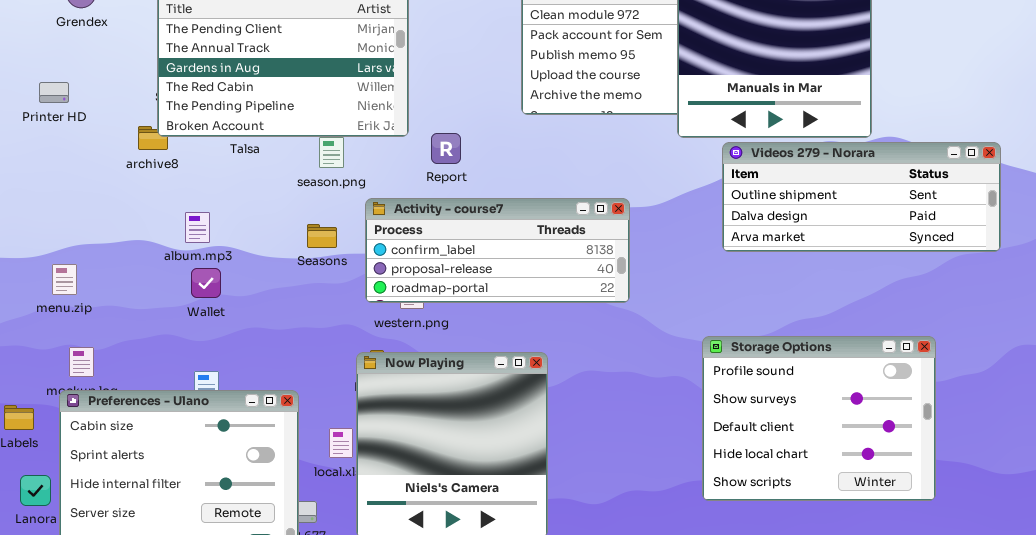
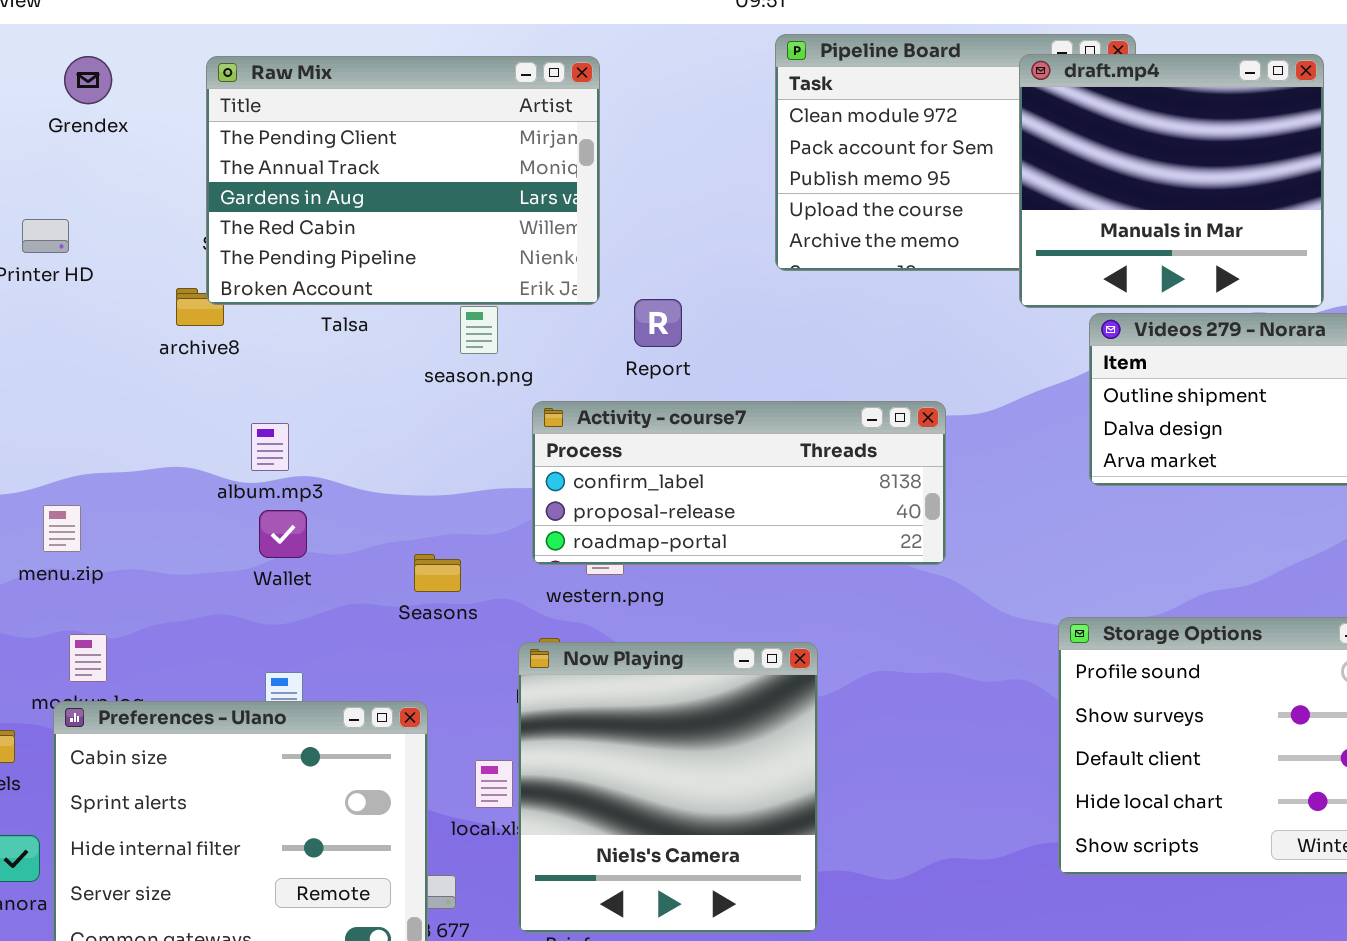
Seasons: [307,224,337,248] -> [414,554,461,592], moved

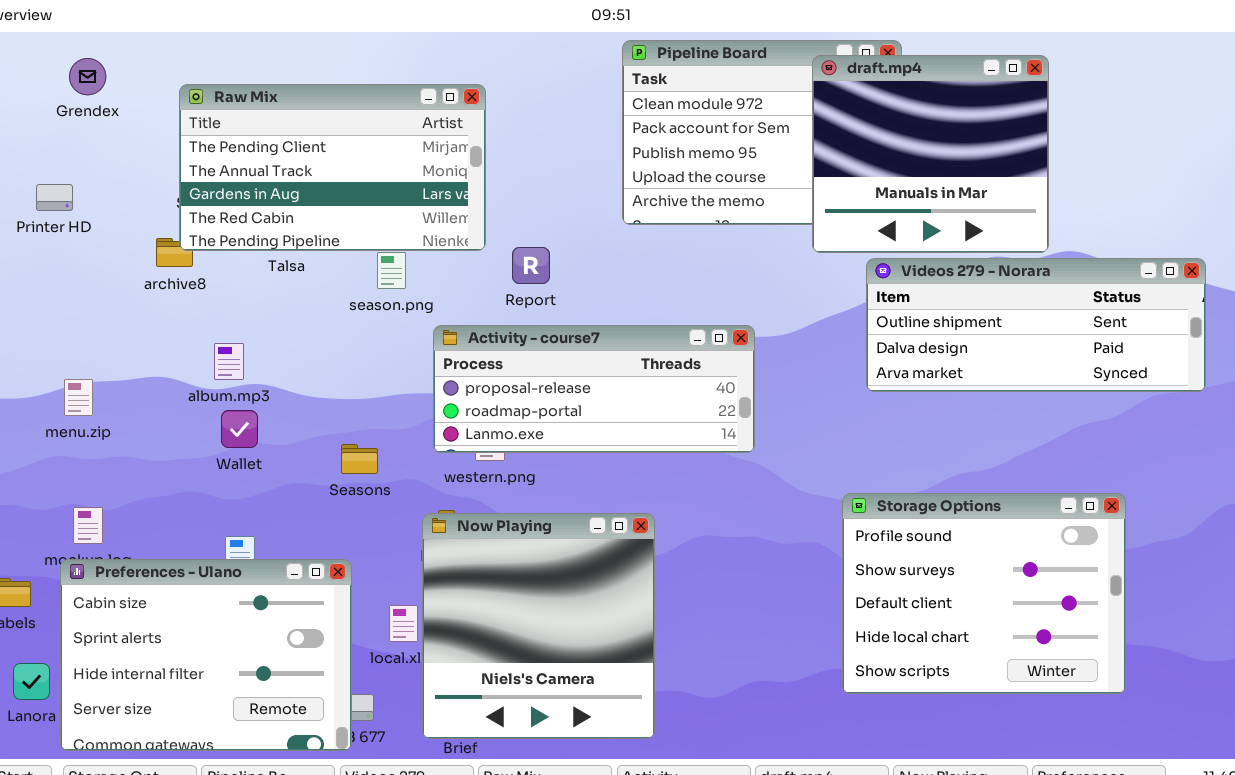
Raw Mix: [206,56,600,305] -> [179,84,486,251], resized
Activity - course7: [532,401,946,565] -> [433,325,755,453], scrolled down 1 row
menu.zip: [43,505,81,552] -> [64,379,93,416], moved

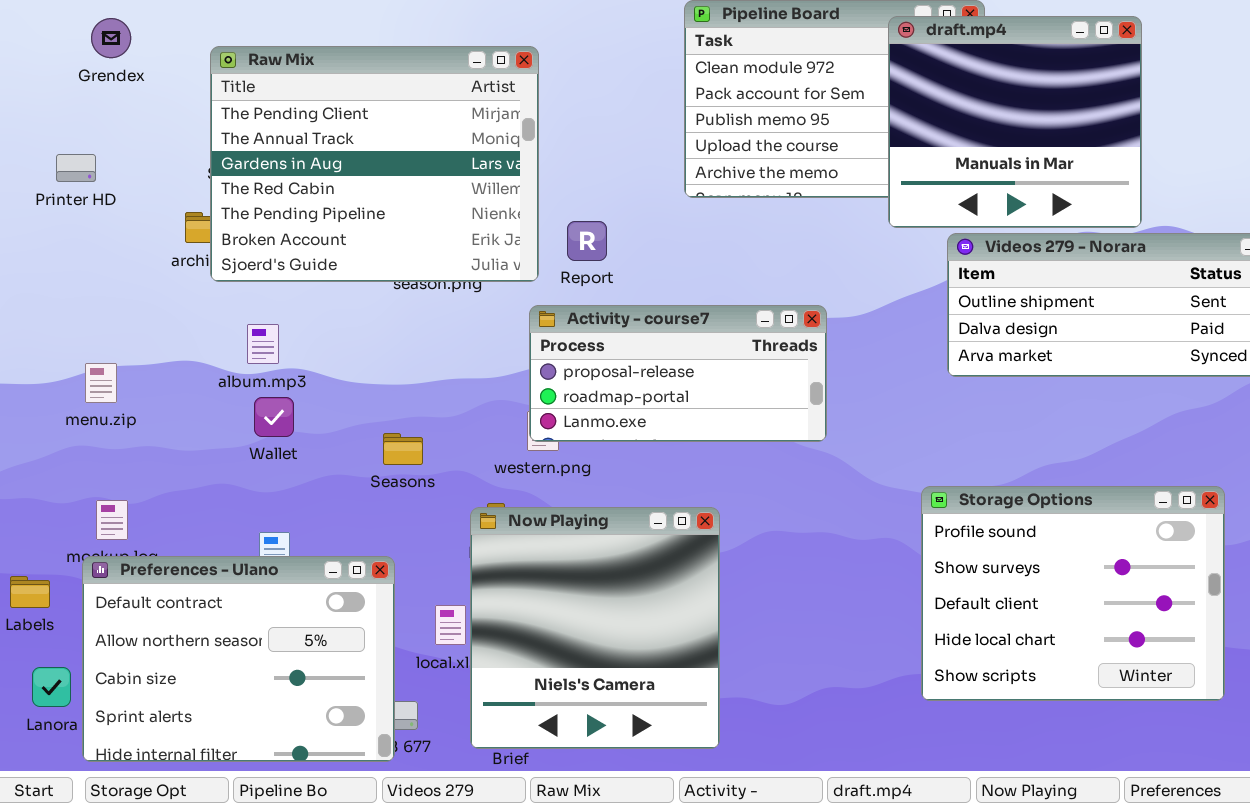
Raw Mix: [179,84,486,251] -> [210,46,539,282], resized
Activity - course7: [433,325,755,453] -> [529,305,827,442], resized
Preferences - Ulano: [60,559,352,751] -> [82,556,395,762], scrolled up 2 rows

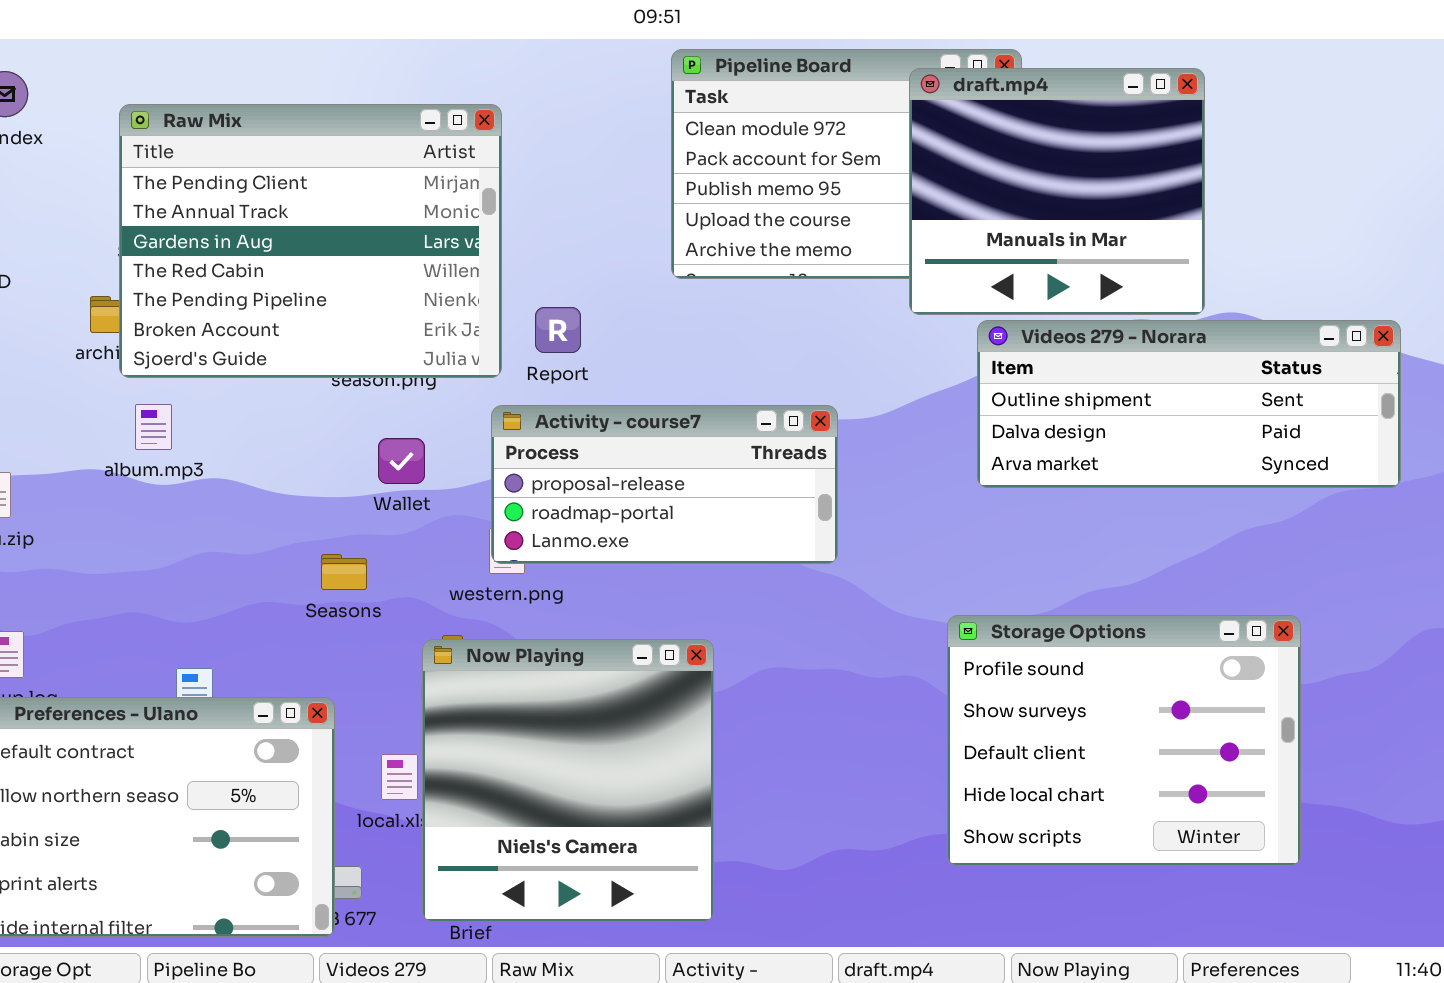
album.mp3: [247,324,279,364] -> [135,404,172,450], moved
Wallet: [254,397,294,437] -> [378,438,425,484], moved

